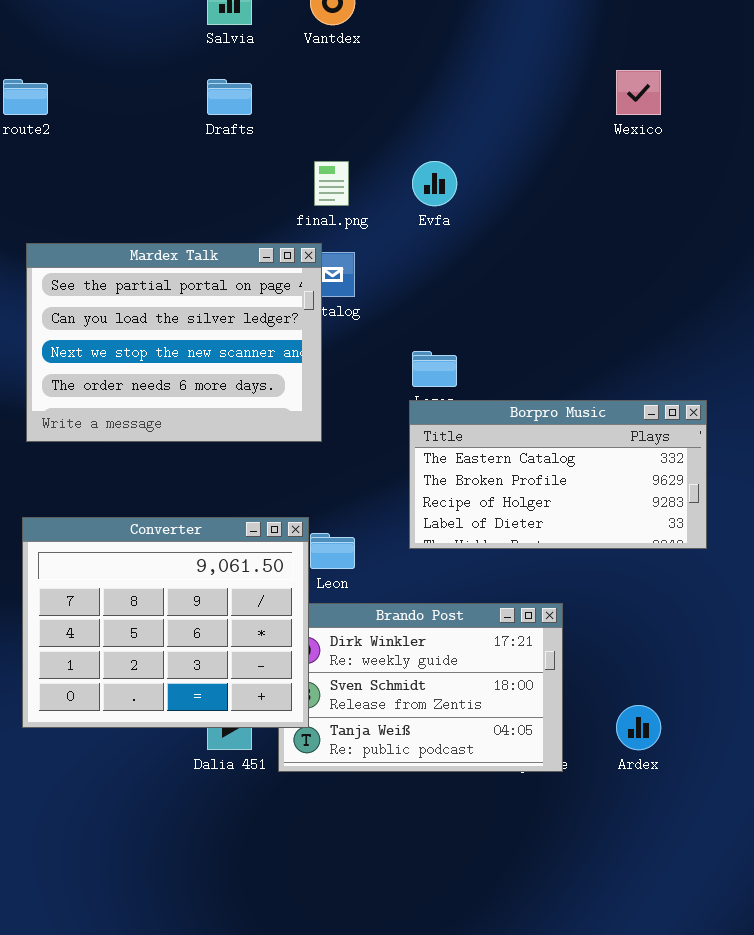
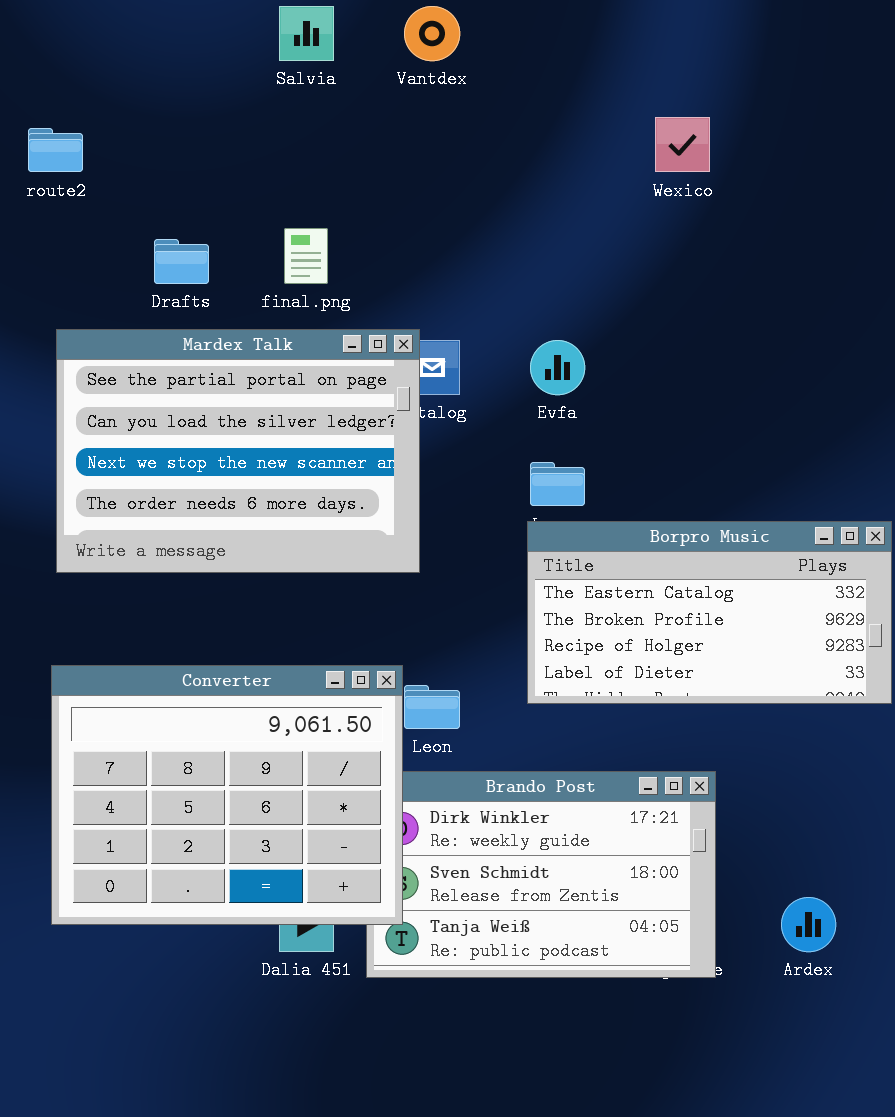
Wexico: [616,70,661,115] -> [655,117,710,172], moved
Drafts: [207,79,252,115] -> [154,239,209,284], moved
final.png: [314,161,349,206] -> [284,228,328,284], moved
Evfa: [412,161,457,206] -> [530,340,585,395], moved

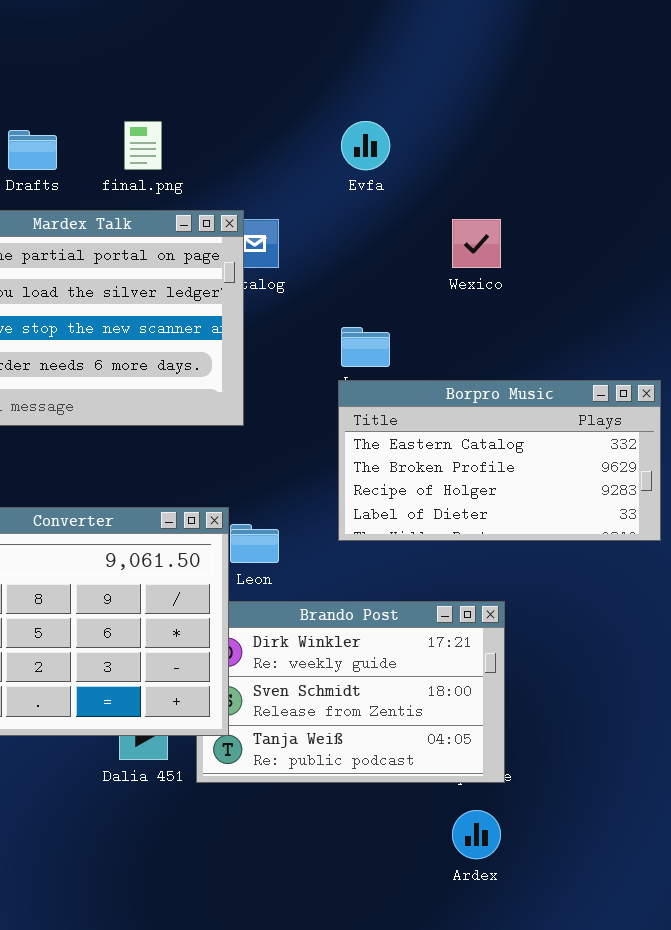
Wexico: [655,117,710,172] -> [452,219,501,268], moved
Evfa: [530,340,585,395] -> [341,121,390,170], moved
Ardex: [781,897,836,952] -> [452,810,501,859], moved

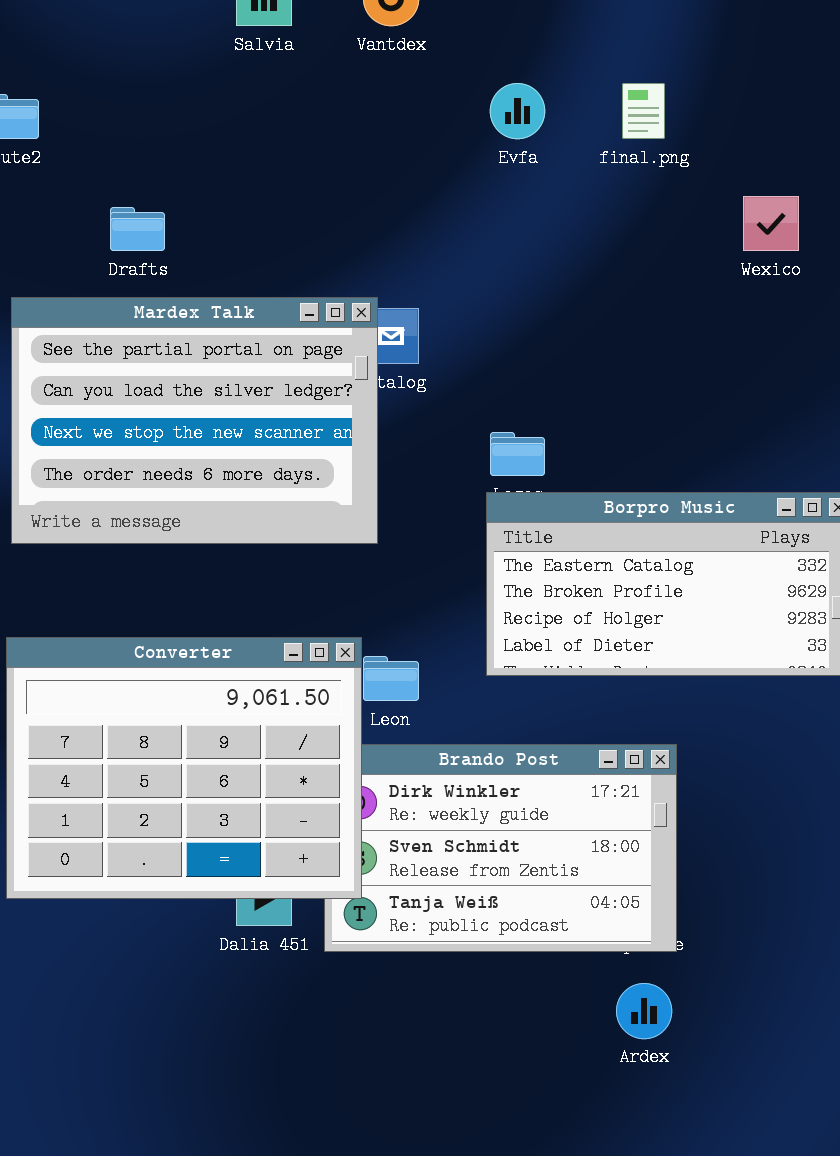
final.png: [124,121,162,170] -> [622,83,665,139], moved
Evfa: [341,121,390,170] -> [490,83,545,139], moved
Wexico: [452,219,501,268] -> [743,196,799,251], moved

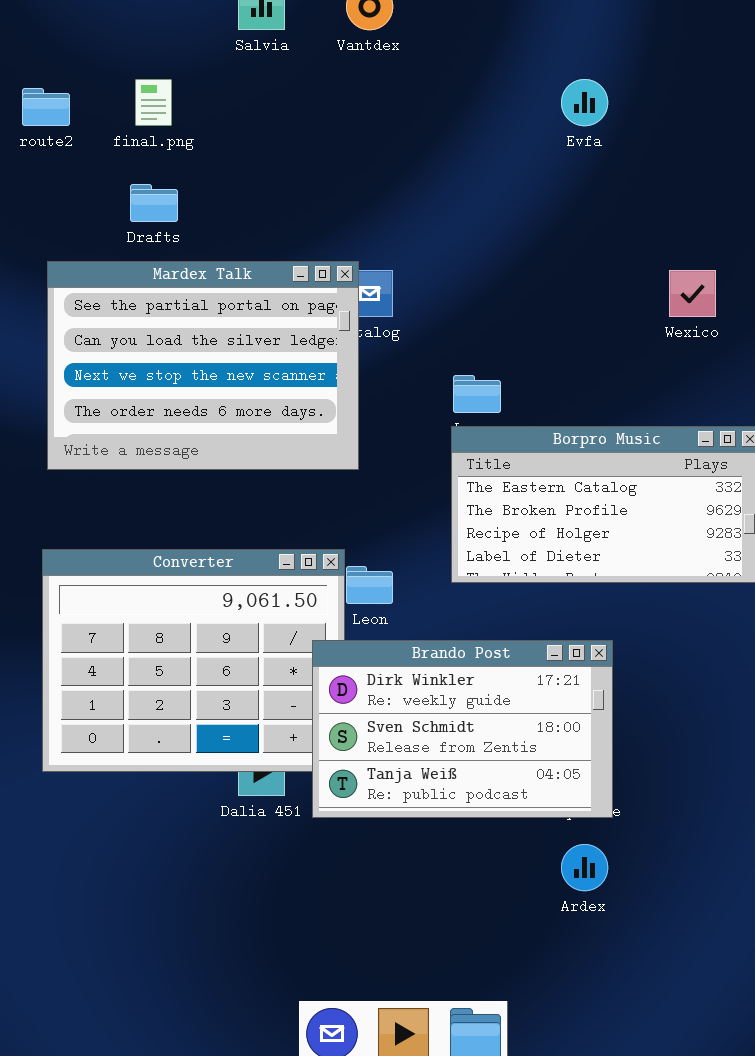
Evfa: [490,83,545,139] -> [561,79,608,126], moved
final.png: [622,83,665,139] -> [135,79,172,126], moved
Wexico: [743,196,799,251] -> [669,270,716,317], moved
Brando Post: [324,744,677,952] -> [312,640,613,818], raised

